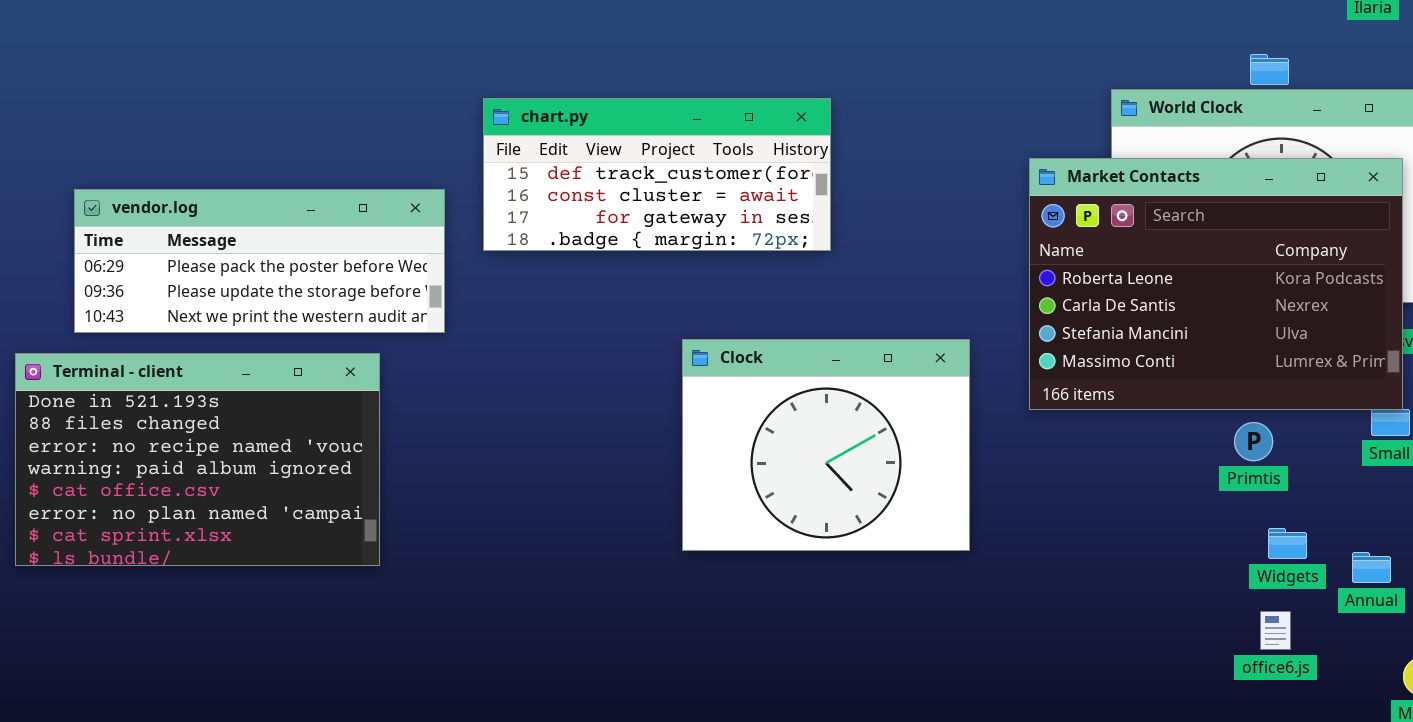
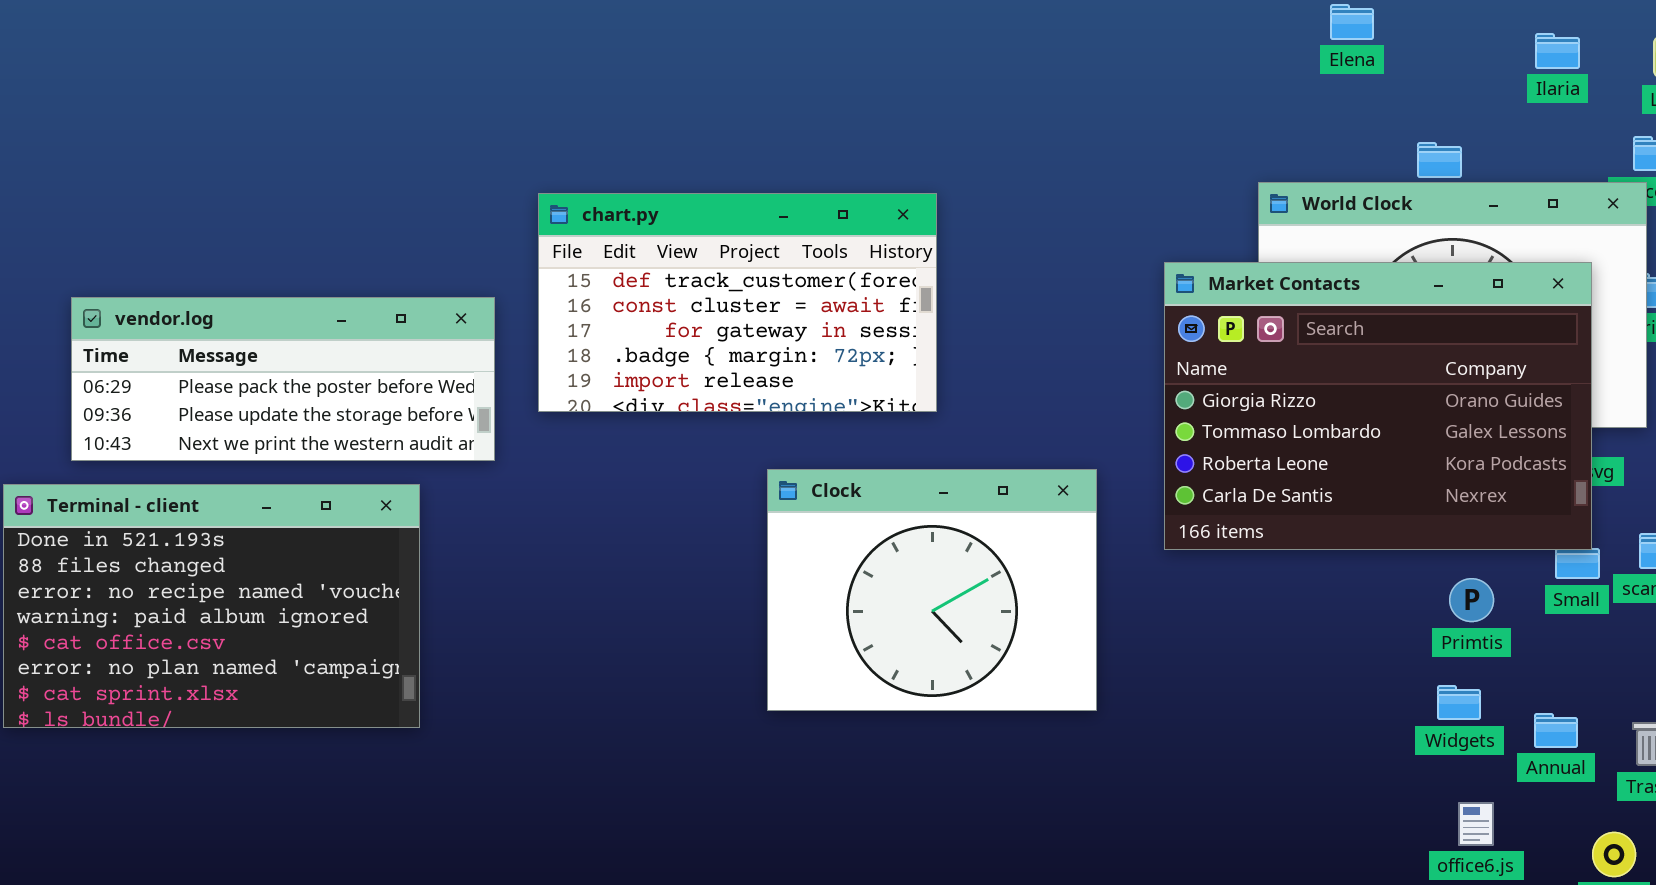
chart.py: [483,98,831,251] -> [538,193,937,412], resized
Market Contacts: [1029,158,1403,410] -> [1164,262,1592,550], scrolled up 2 rows
Primtis: [1234,422,1273,461] -> [1449,578,1494,622], moved
office6.js: [1260,611,1291,650] -> [1458,802,1494,846], moved

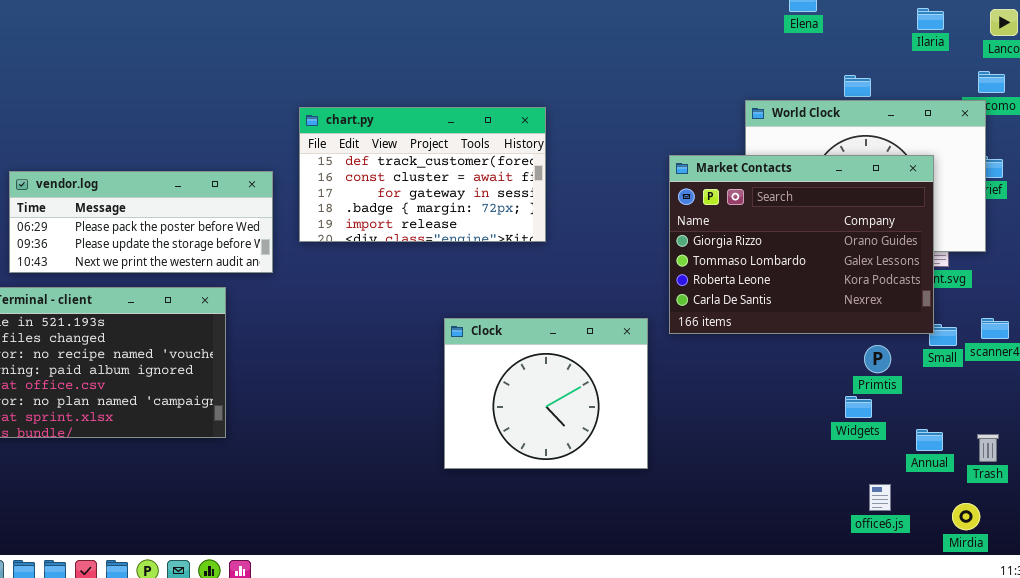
Market Contacts: [1164,262,1592,550] -> [669,155,934,334], moved
Clock: [767,469,1097,711] -> [444,318,648,469], moved
Widgets: [1437,685,1481,720] -> [845,396,872,418], moved

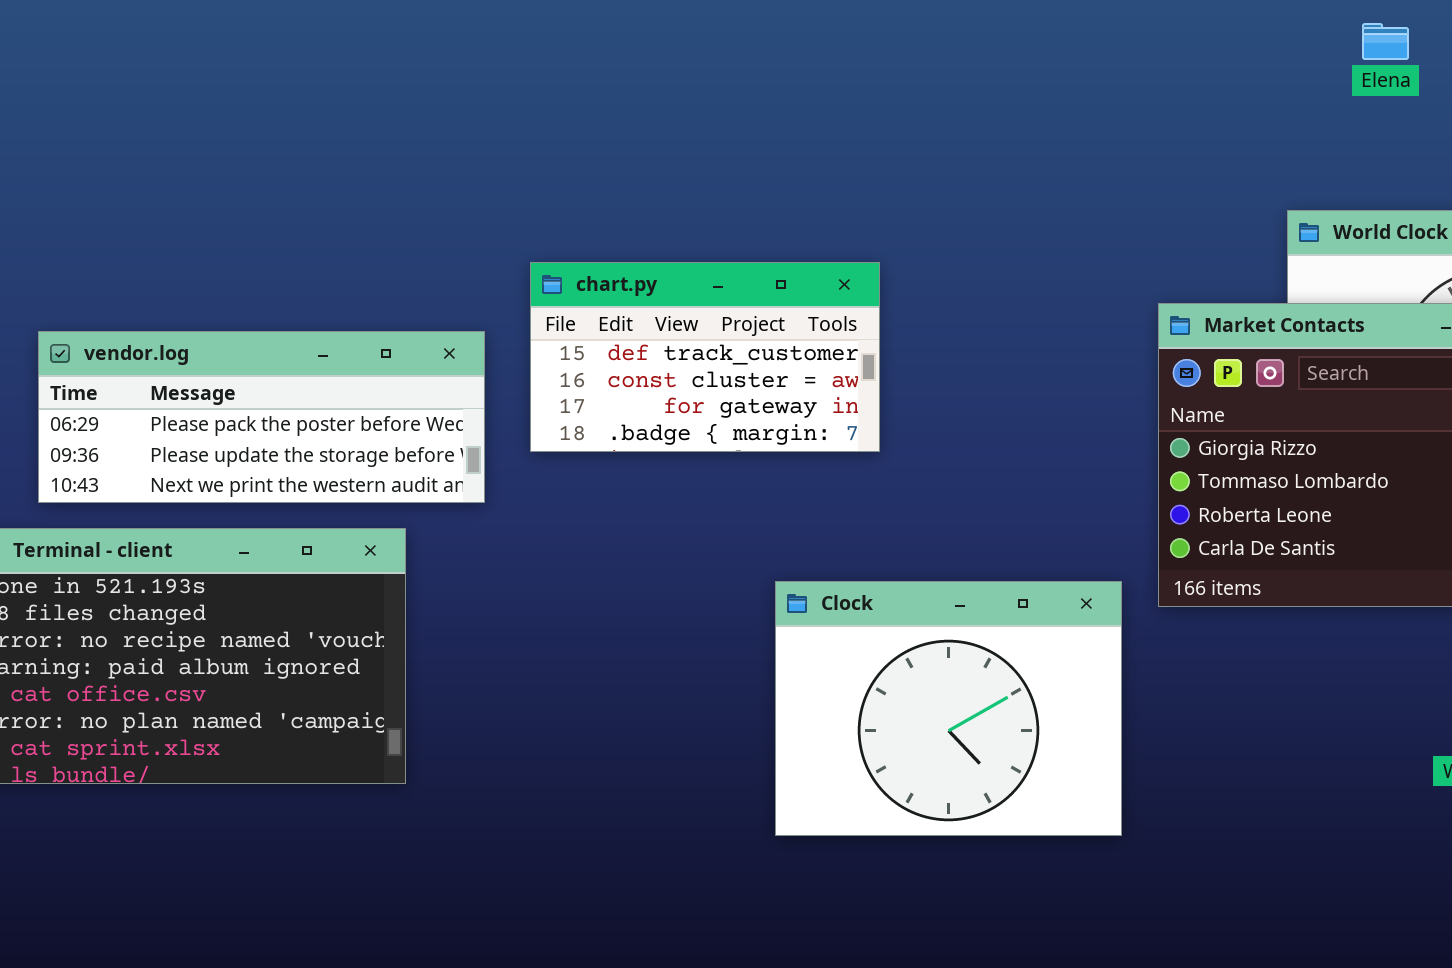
chart.py: [299,107,546,242] -> [530,262,880,452], resized

